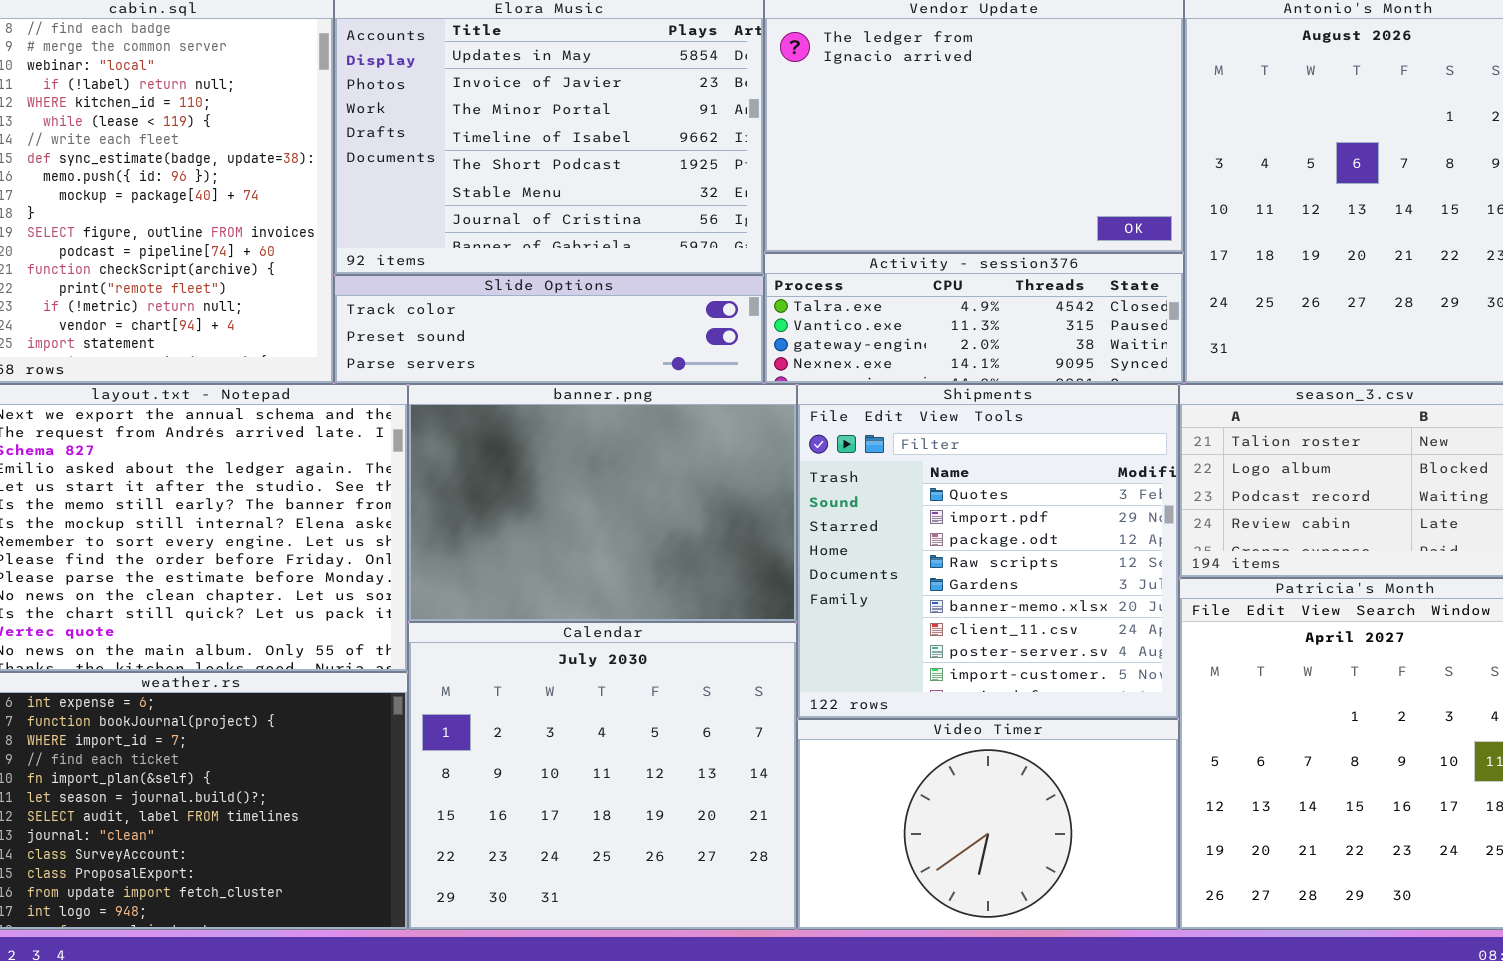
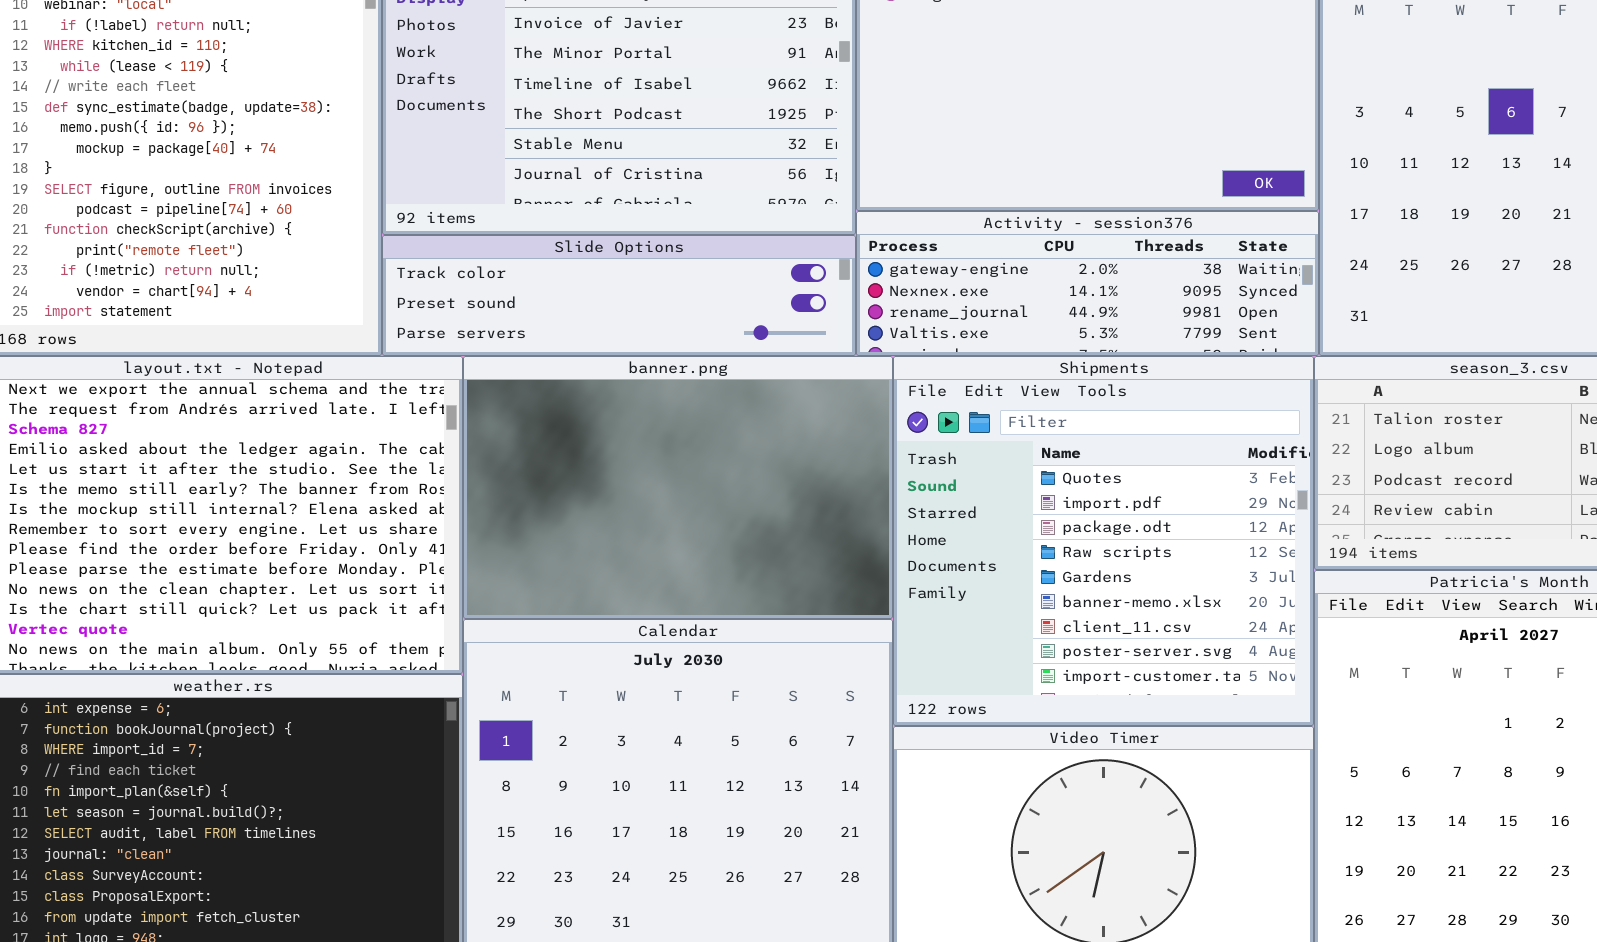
Activity - session376: [764,253,1184,384] -> [856,211,1319,356], scrolled down 2 rows

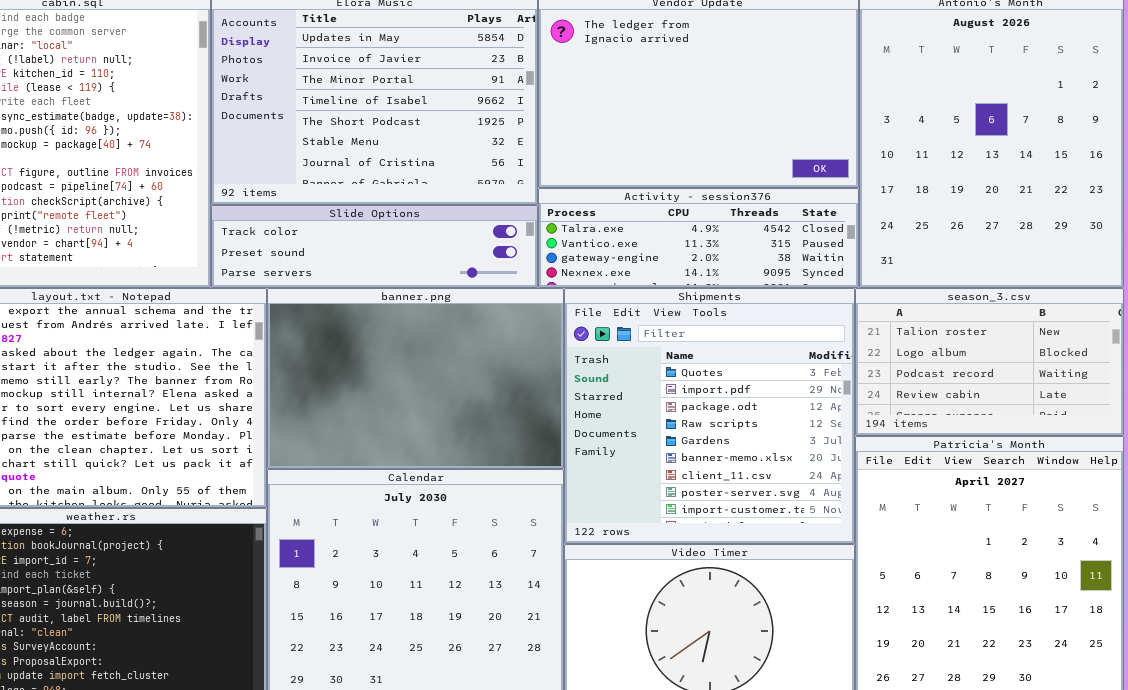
Activity - session376: [856,211,1319,356] -> [538,188,859,288], scrolled up 2 rows

